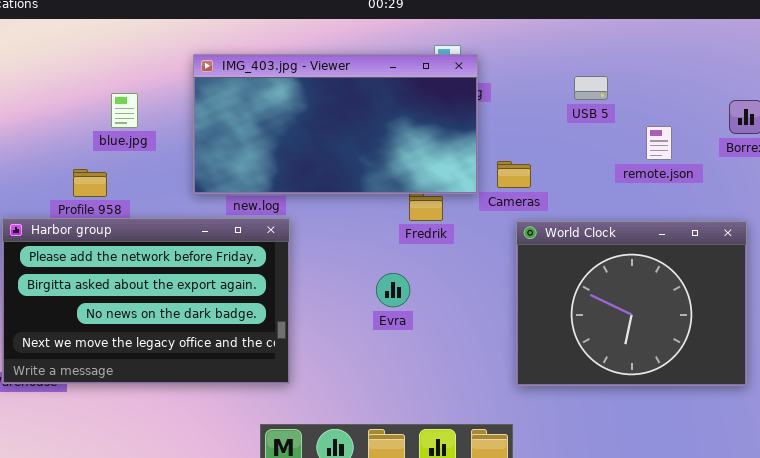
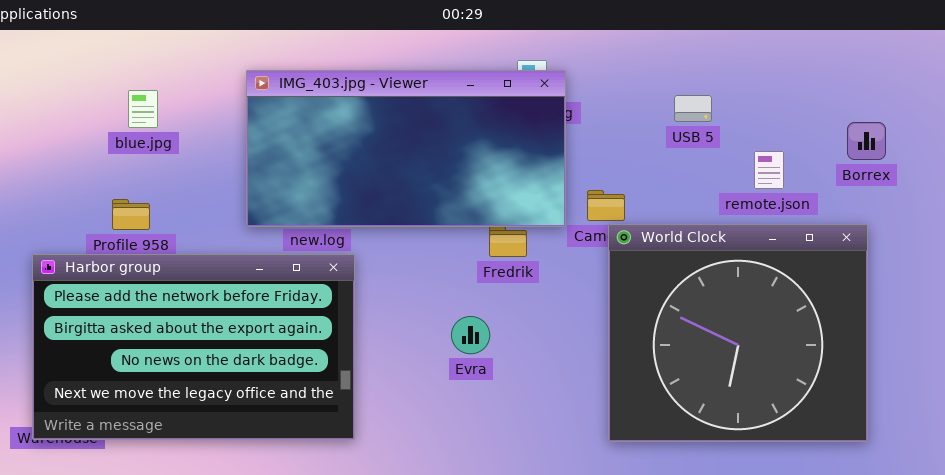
blue.jpg: [111,93,138,128] -> [128,90,158,128], moved
World Clock: [516,221,747,386] -> [608,224,868,442], resized

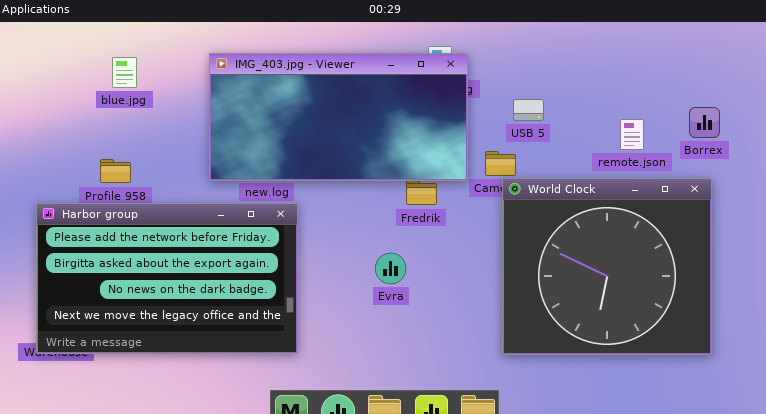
blue.jpg: [128,90,158,128] -> [112,57,137,88], moved
USB 5: [674,95,712,122] -> [513,99,544,121], moved
Borrex: [847,122,886,160] -> [689,107,720,138], moved

